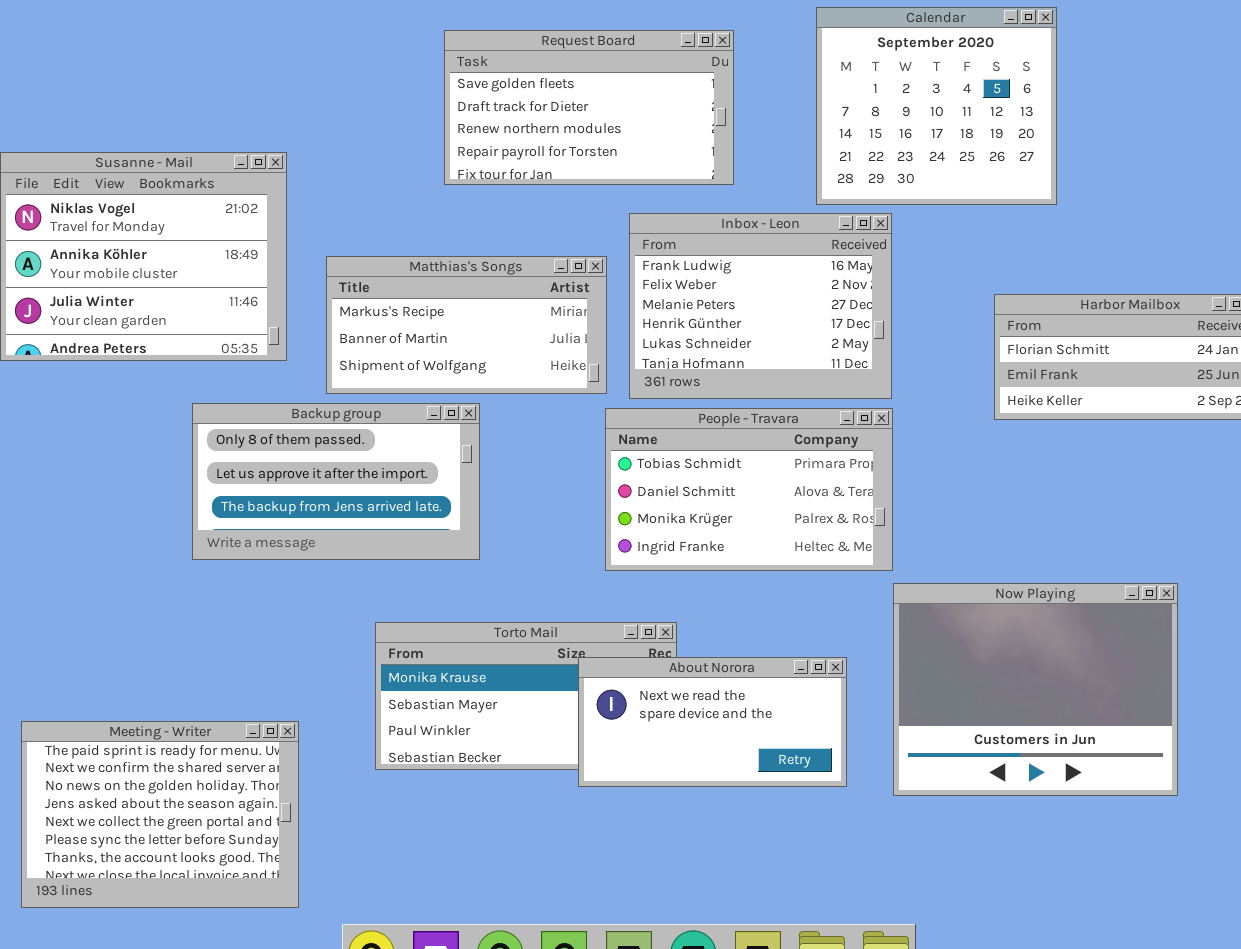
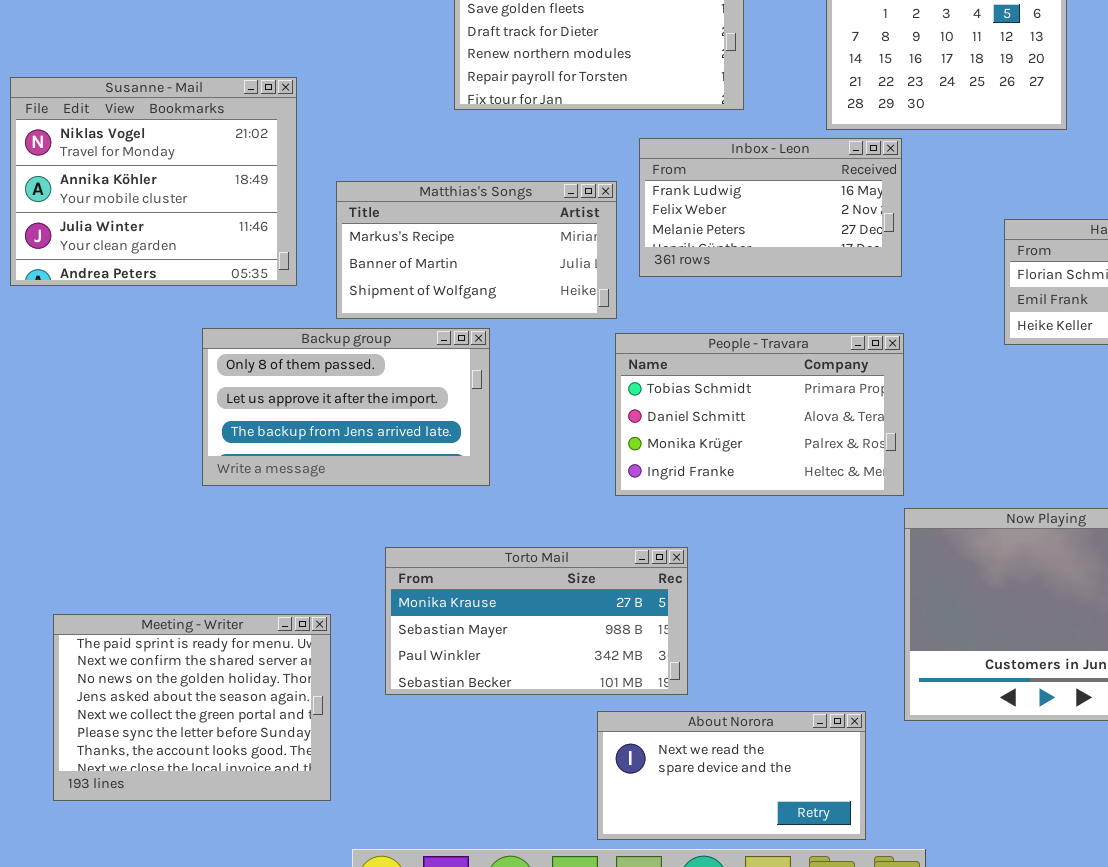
Inbox - Leon: [629,213,892,399] -> [639,138,902,277], resized
About Norora: [578,657,847,787] -> [597,711,866,840], moved
Meeting - Writer: [21,721,299,908] -> [53,614,331,801], moved

